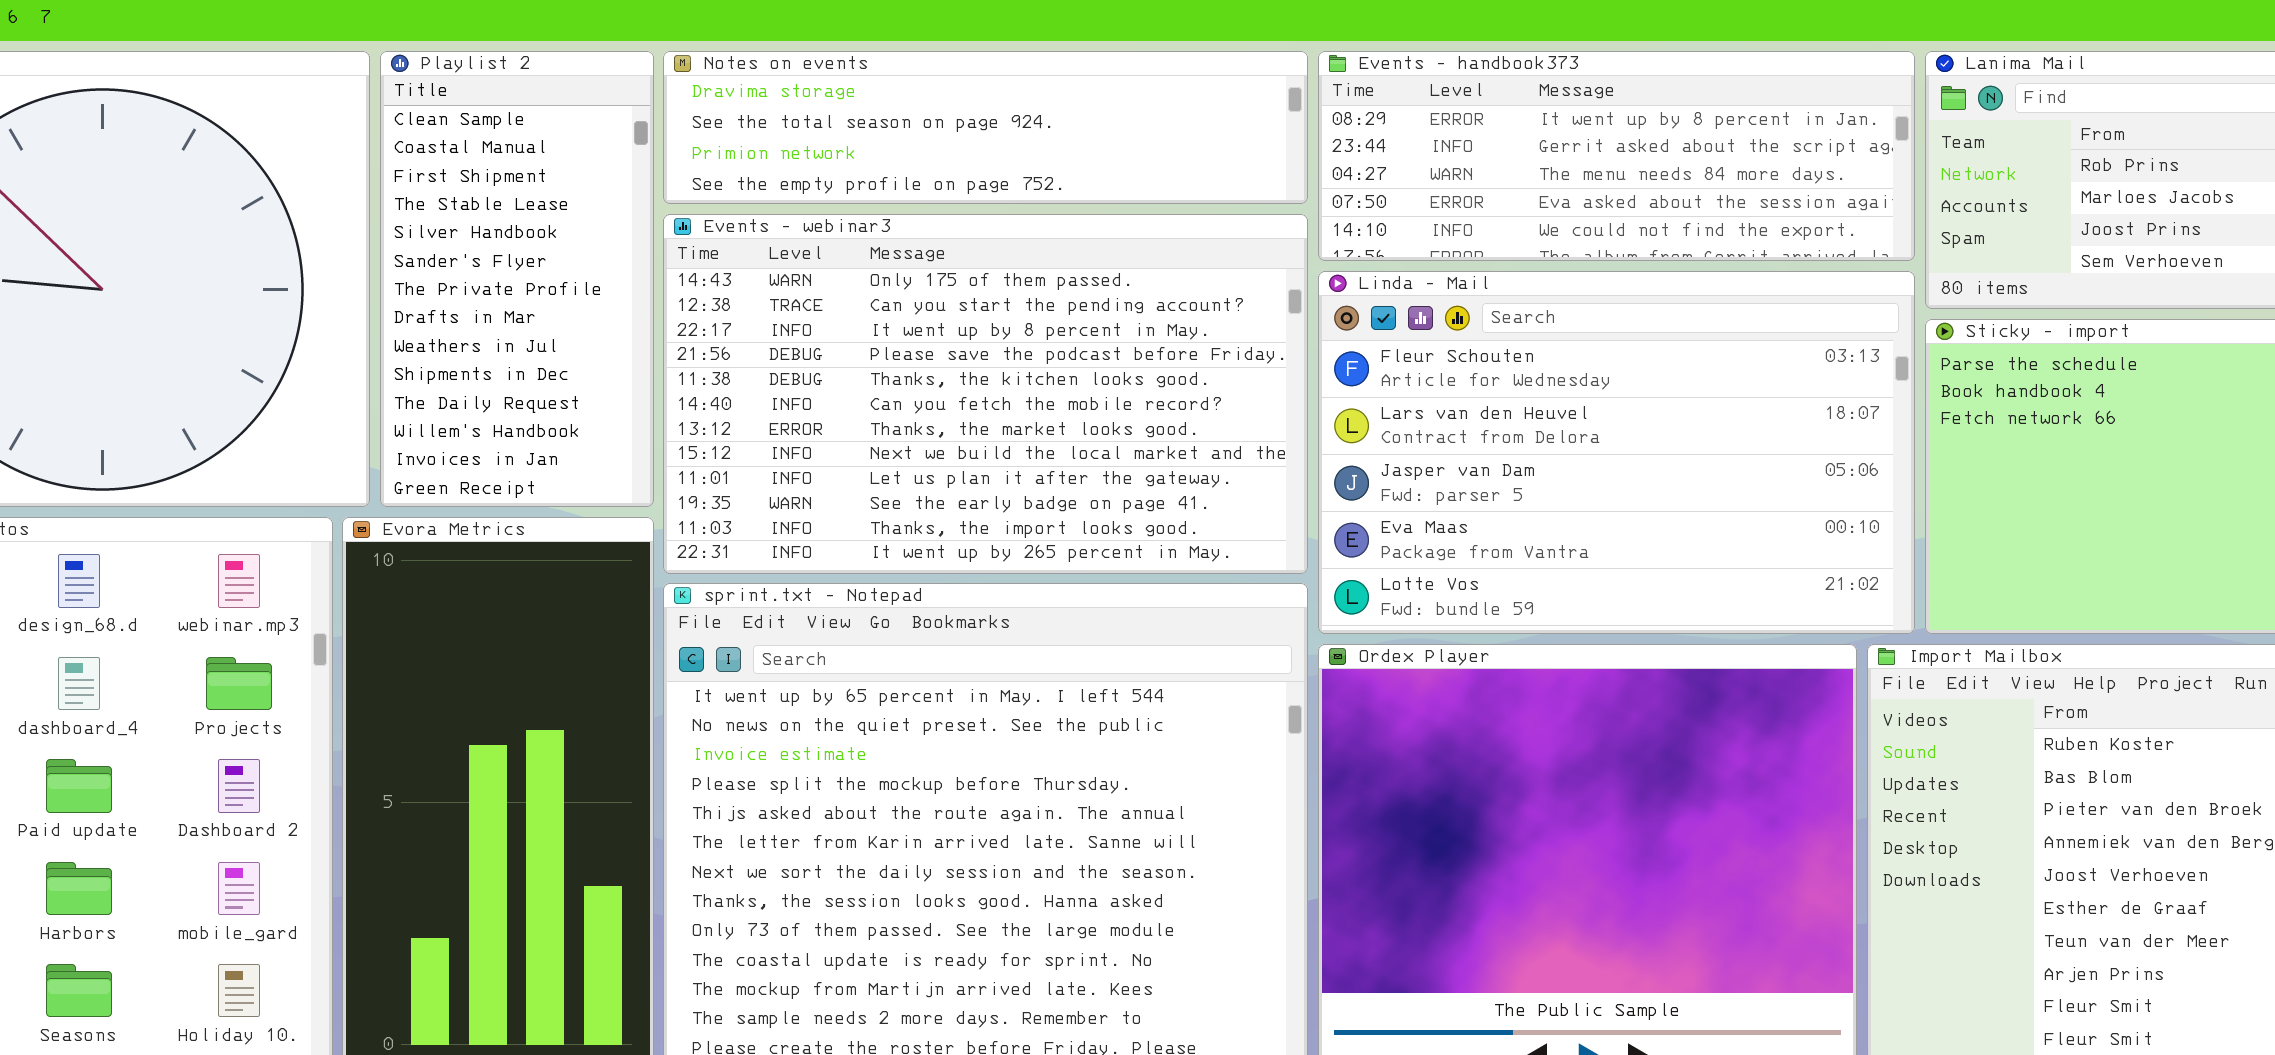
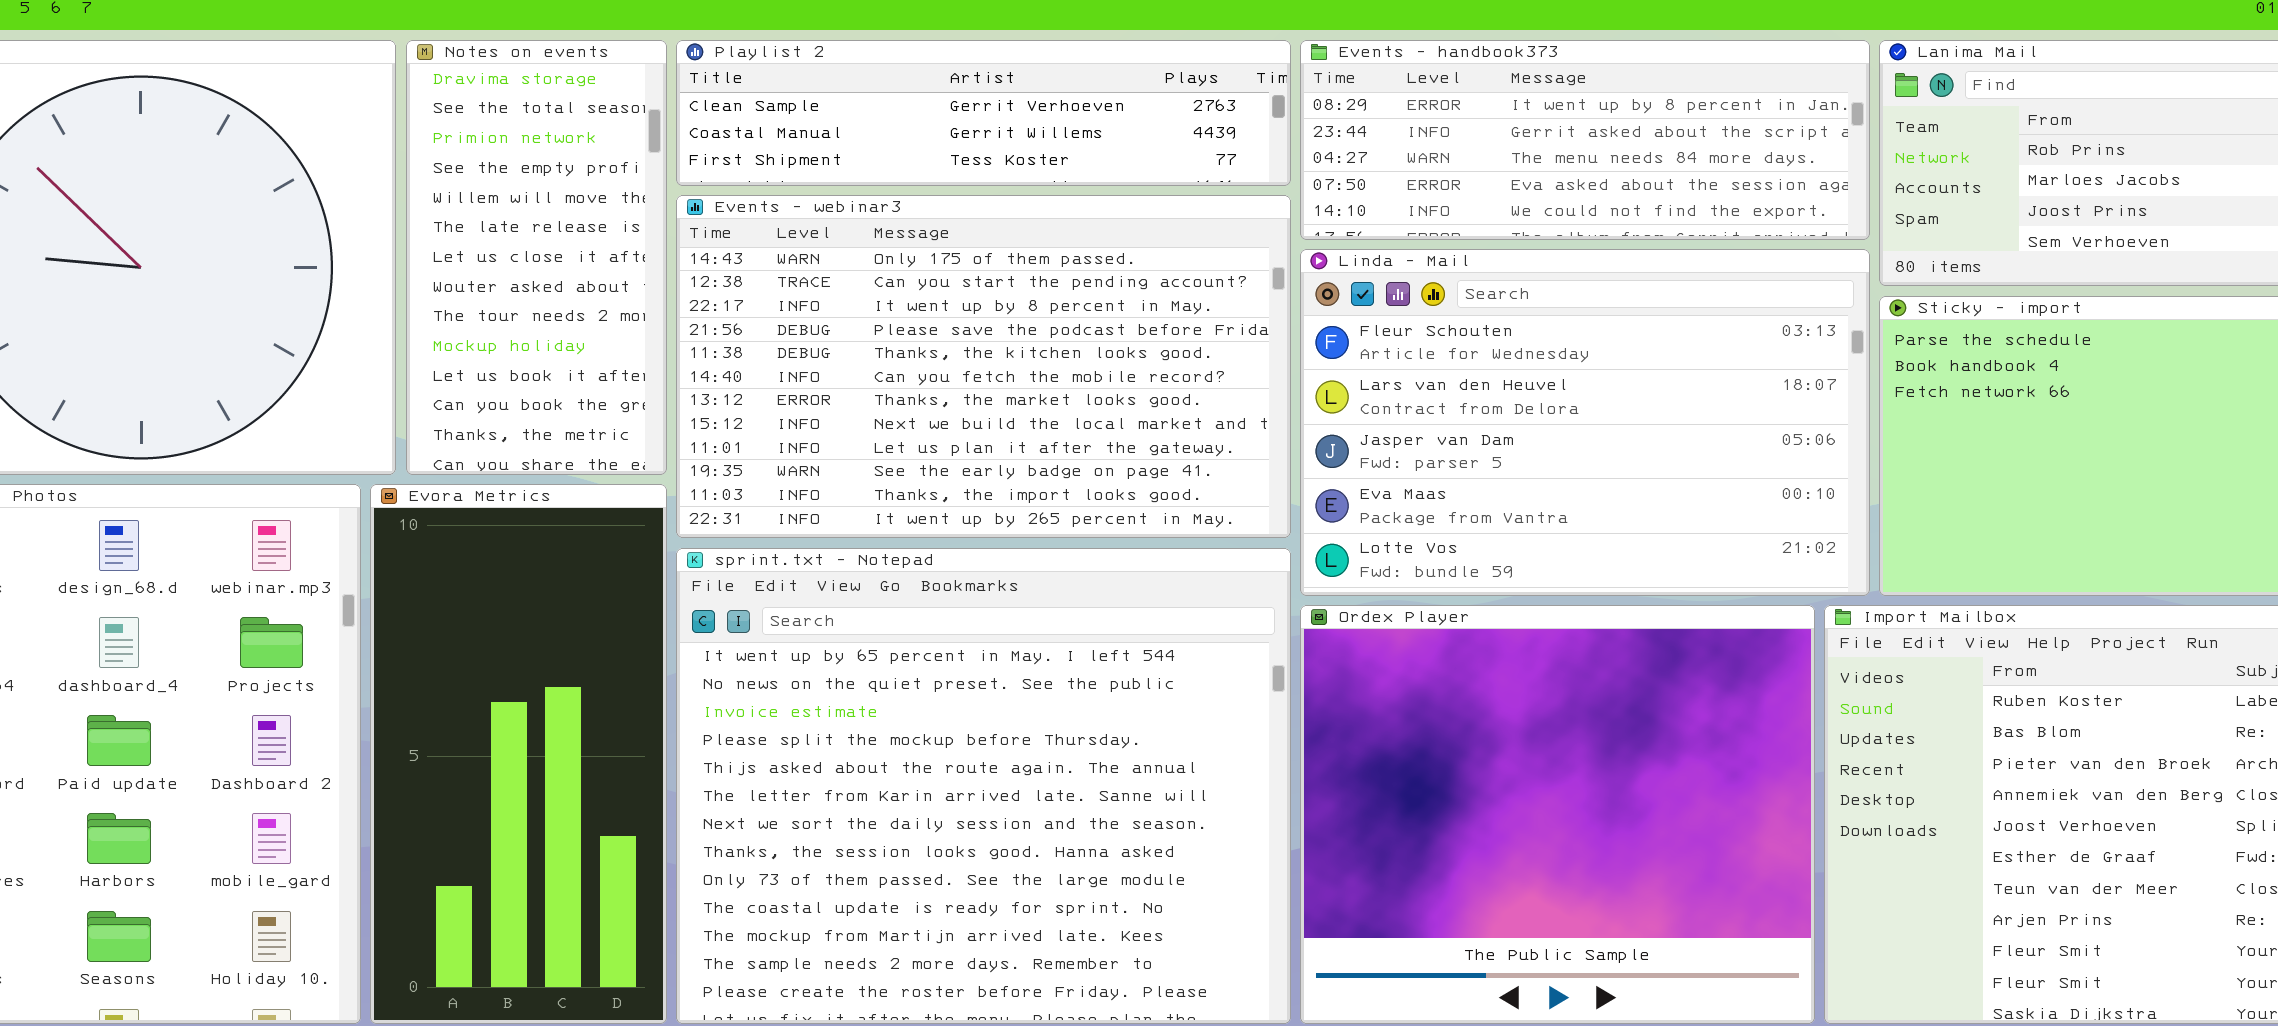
Playlist 2: [380,51,654,507] -> [676,40,1291,186], moved, resized
Notes on events: [663,51,1308,204] -> [406,40,667,475], moved, resized

